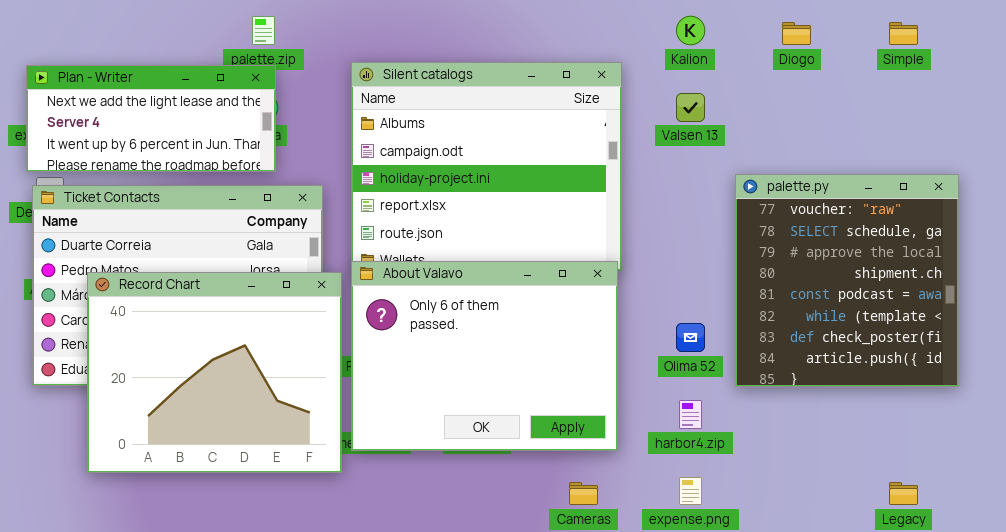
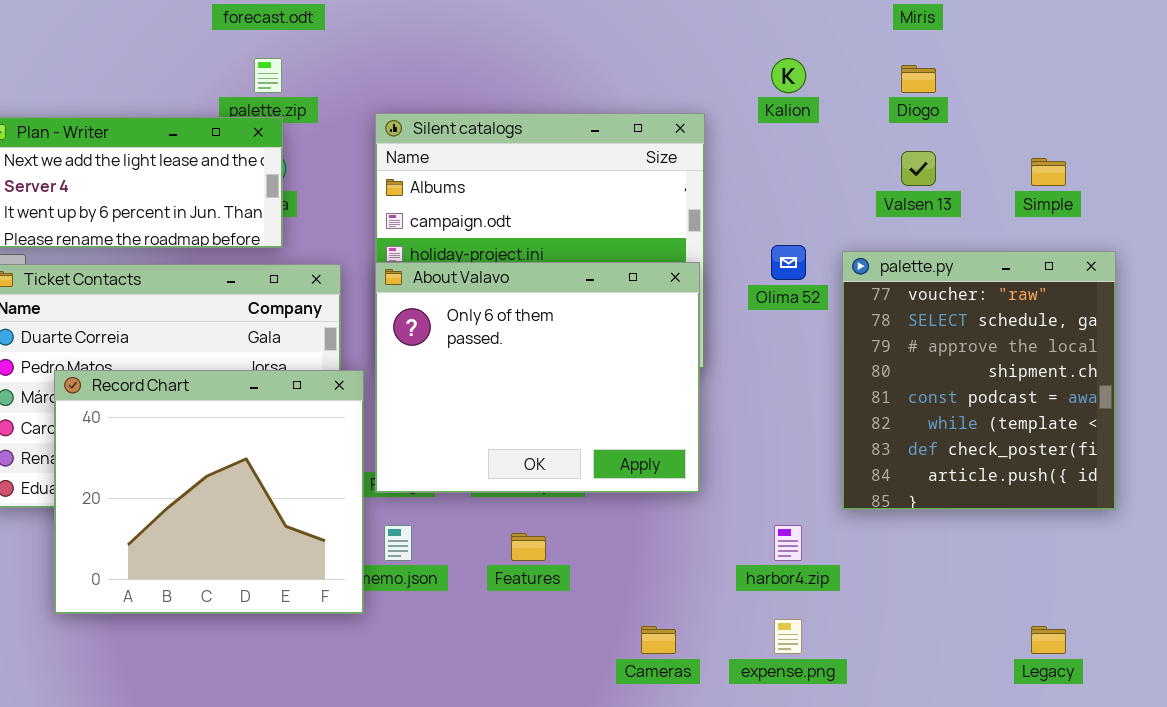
Simple: [889,22,918,45] -> [1031,158,1066,186], moved
Valsen 13: [676,93,705,122] -> [901,151,936,186], moved
About Valavo: [351,261,618,451] -> [375,262,700,493], moved
Olima 52: [676,323,705,352] -> [771,245,806,280], moved

